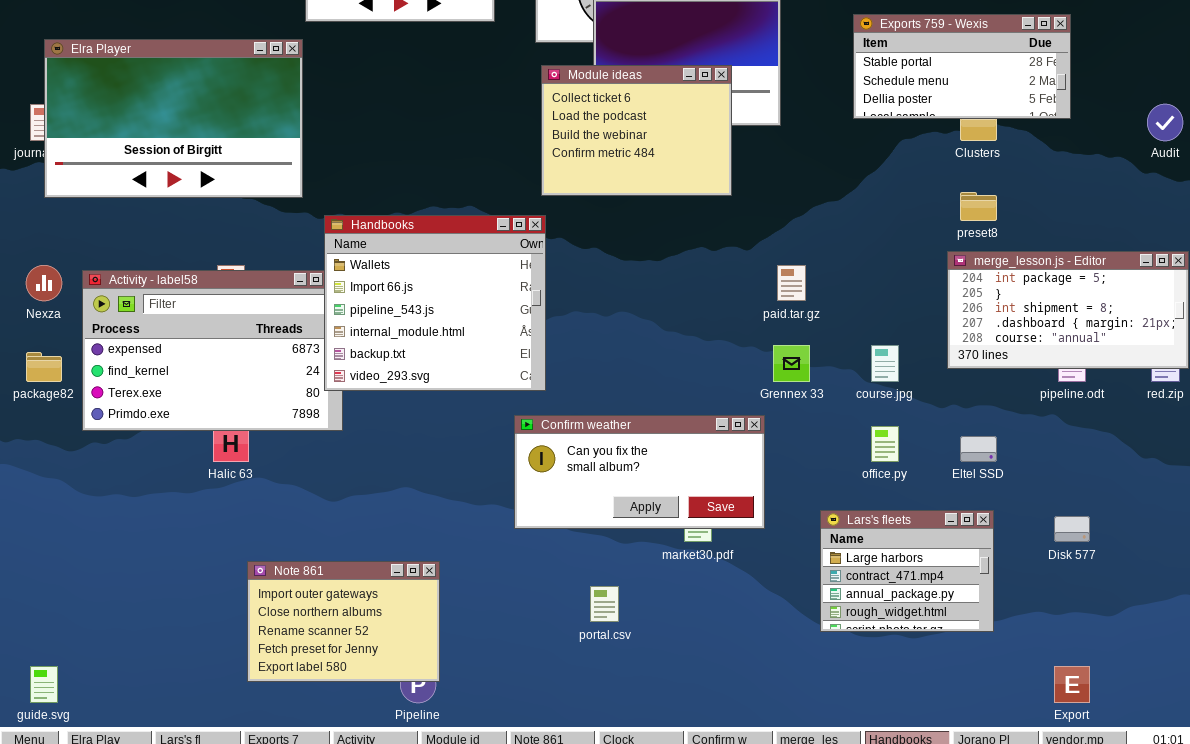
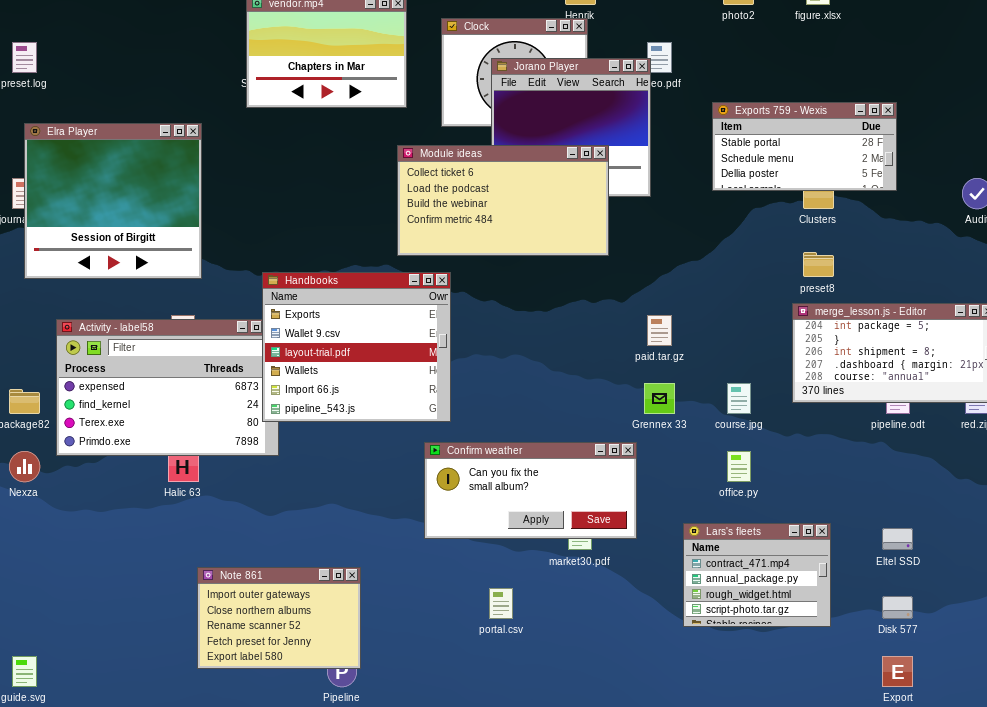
Elra Player: [44,39,303,198] -> [24,123,202,279], resized
Module ideas: [541,65,732,196] -> [397,145,609,256], resized
Handbooks: [324,215,546,391] -> [262,272,451,422], scrolled up 3 rows
Nexza: [26,265,62,301] -> [9,451,40,482], moved
Eltel SSD: [960,436,997,462] -> [882,528,913,550], moved
Lars's fleets: [820,510,994,632] -> [683,523,831,627], scrolled down 1 row
Disk 577: [1054,516,1090,542] -> [882,596,913,619], moved

